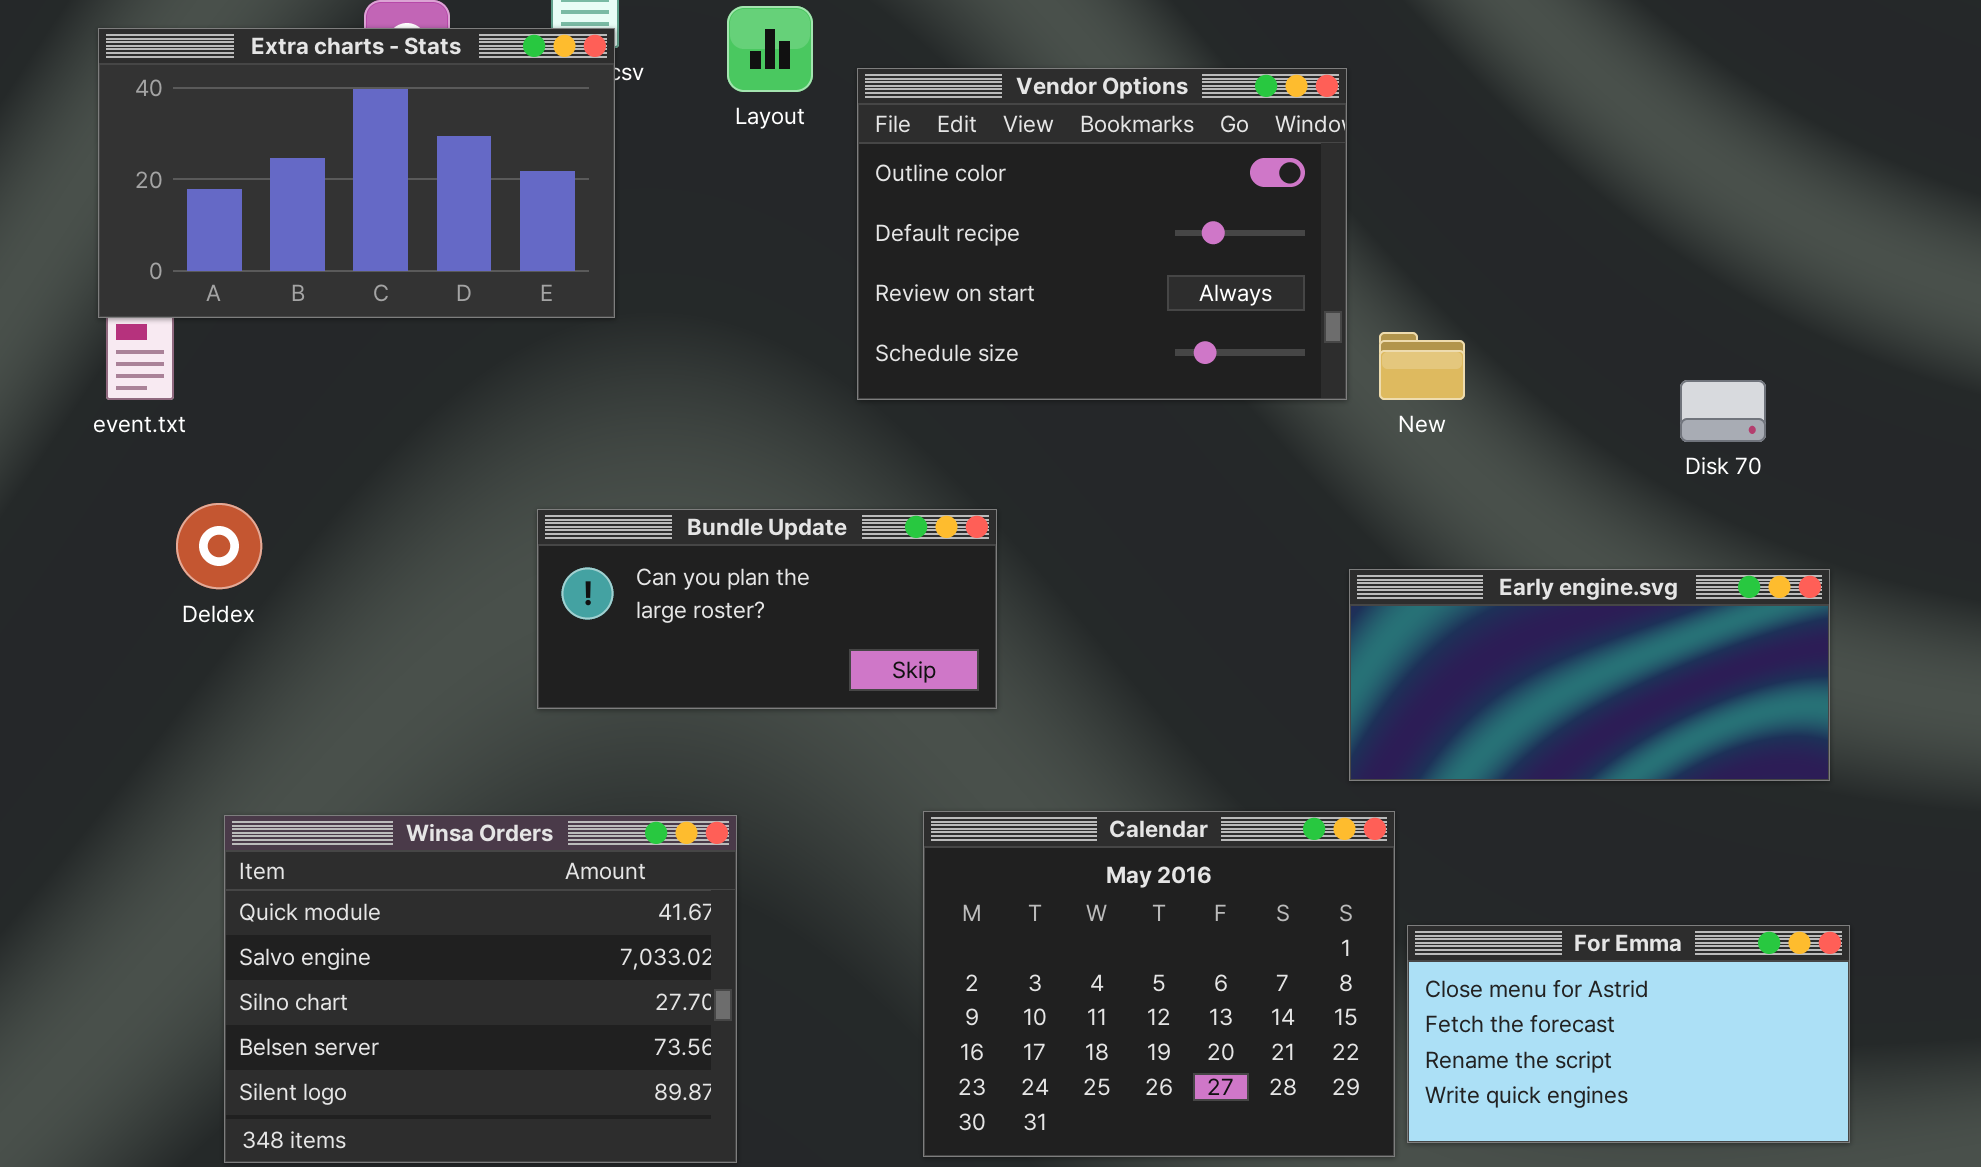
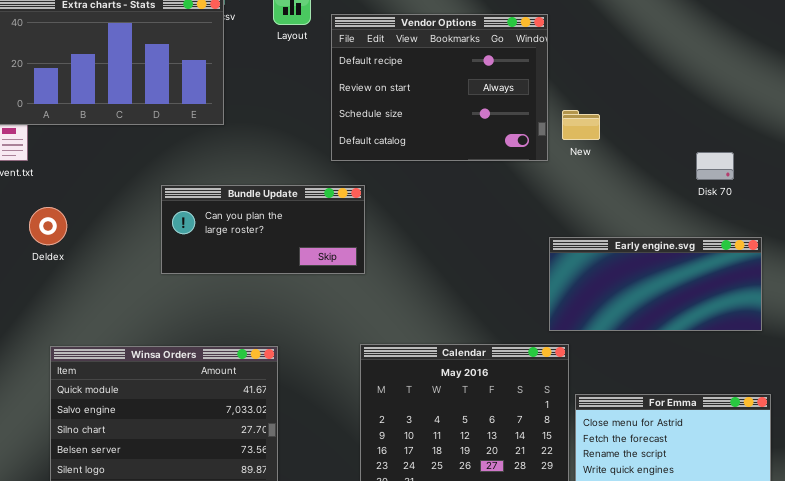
Vendor Options: [857,68,1347,400] -> [331,14,548,161], scrolled down 1 row
New: [1379,332,1465,400] -> [562,110,600,140], moved
Bundle Update: [537,509,997,709] -> [161,185,365,274], moved

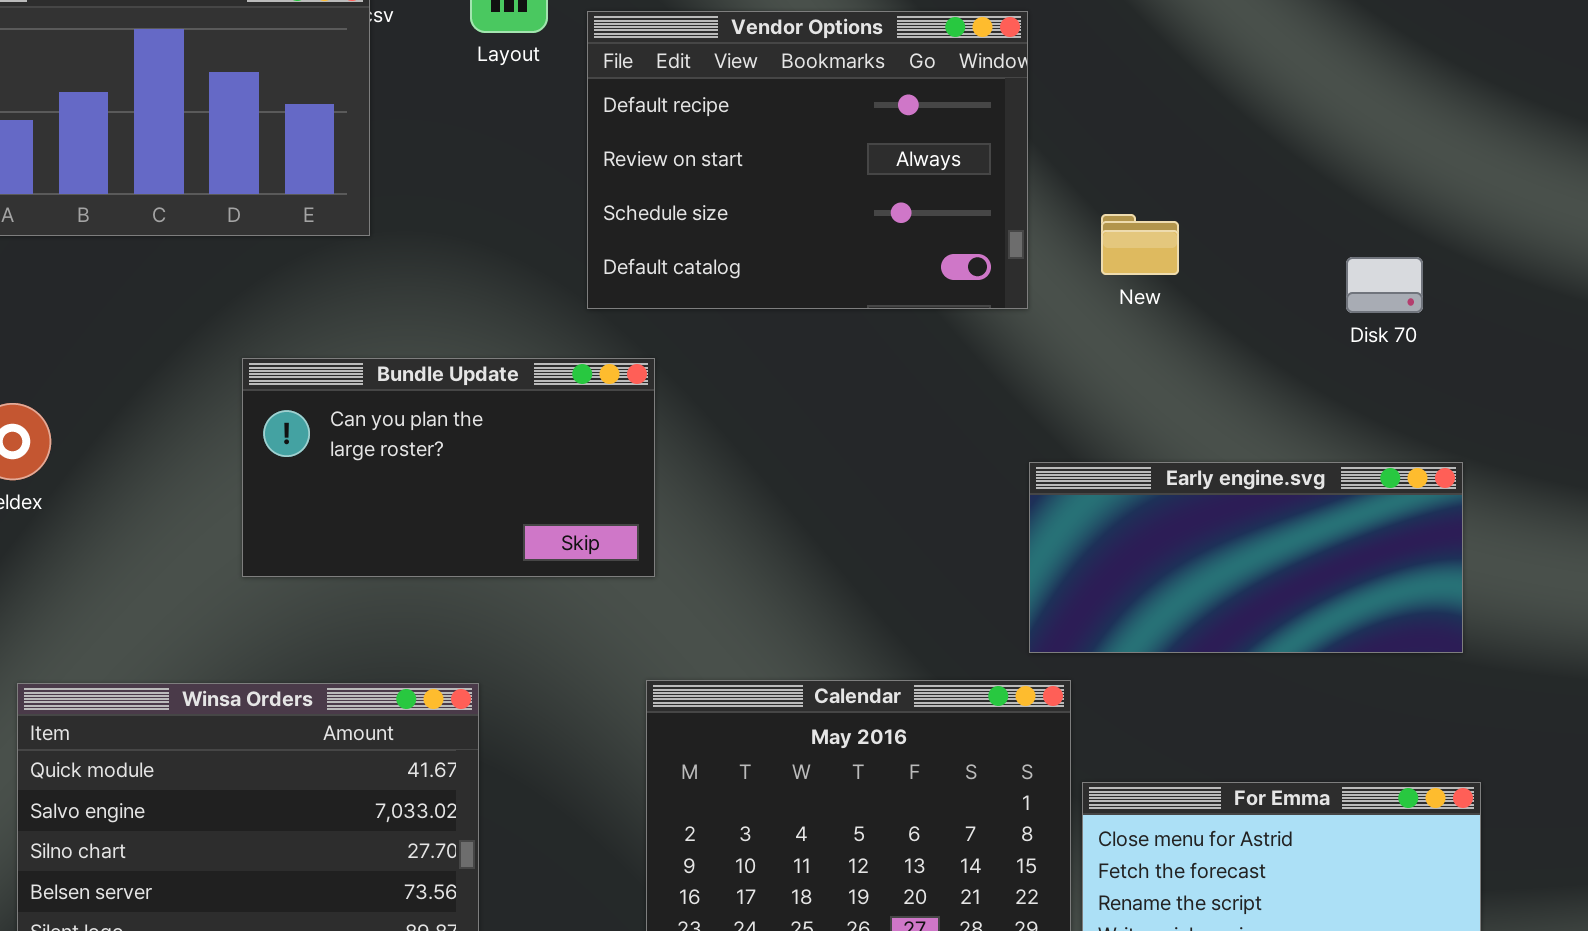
New: [562,110,600,140] -> [1101,214,1179,275], moved
Disk 70: [696,152,734,180] -> [1346,257,1423,313], moved
Bundle Update: [161,185,365,274] -> [242,358,655,577], resized

